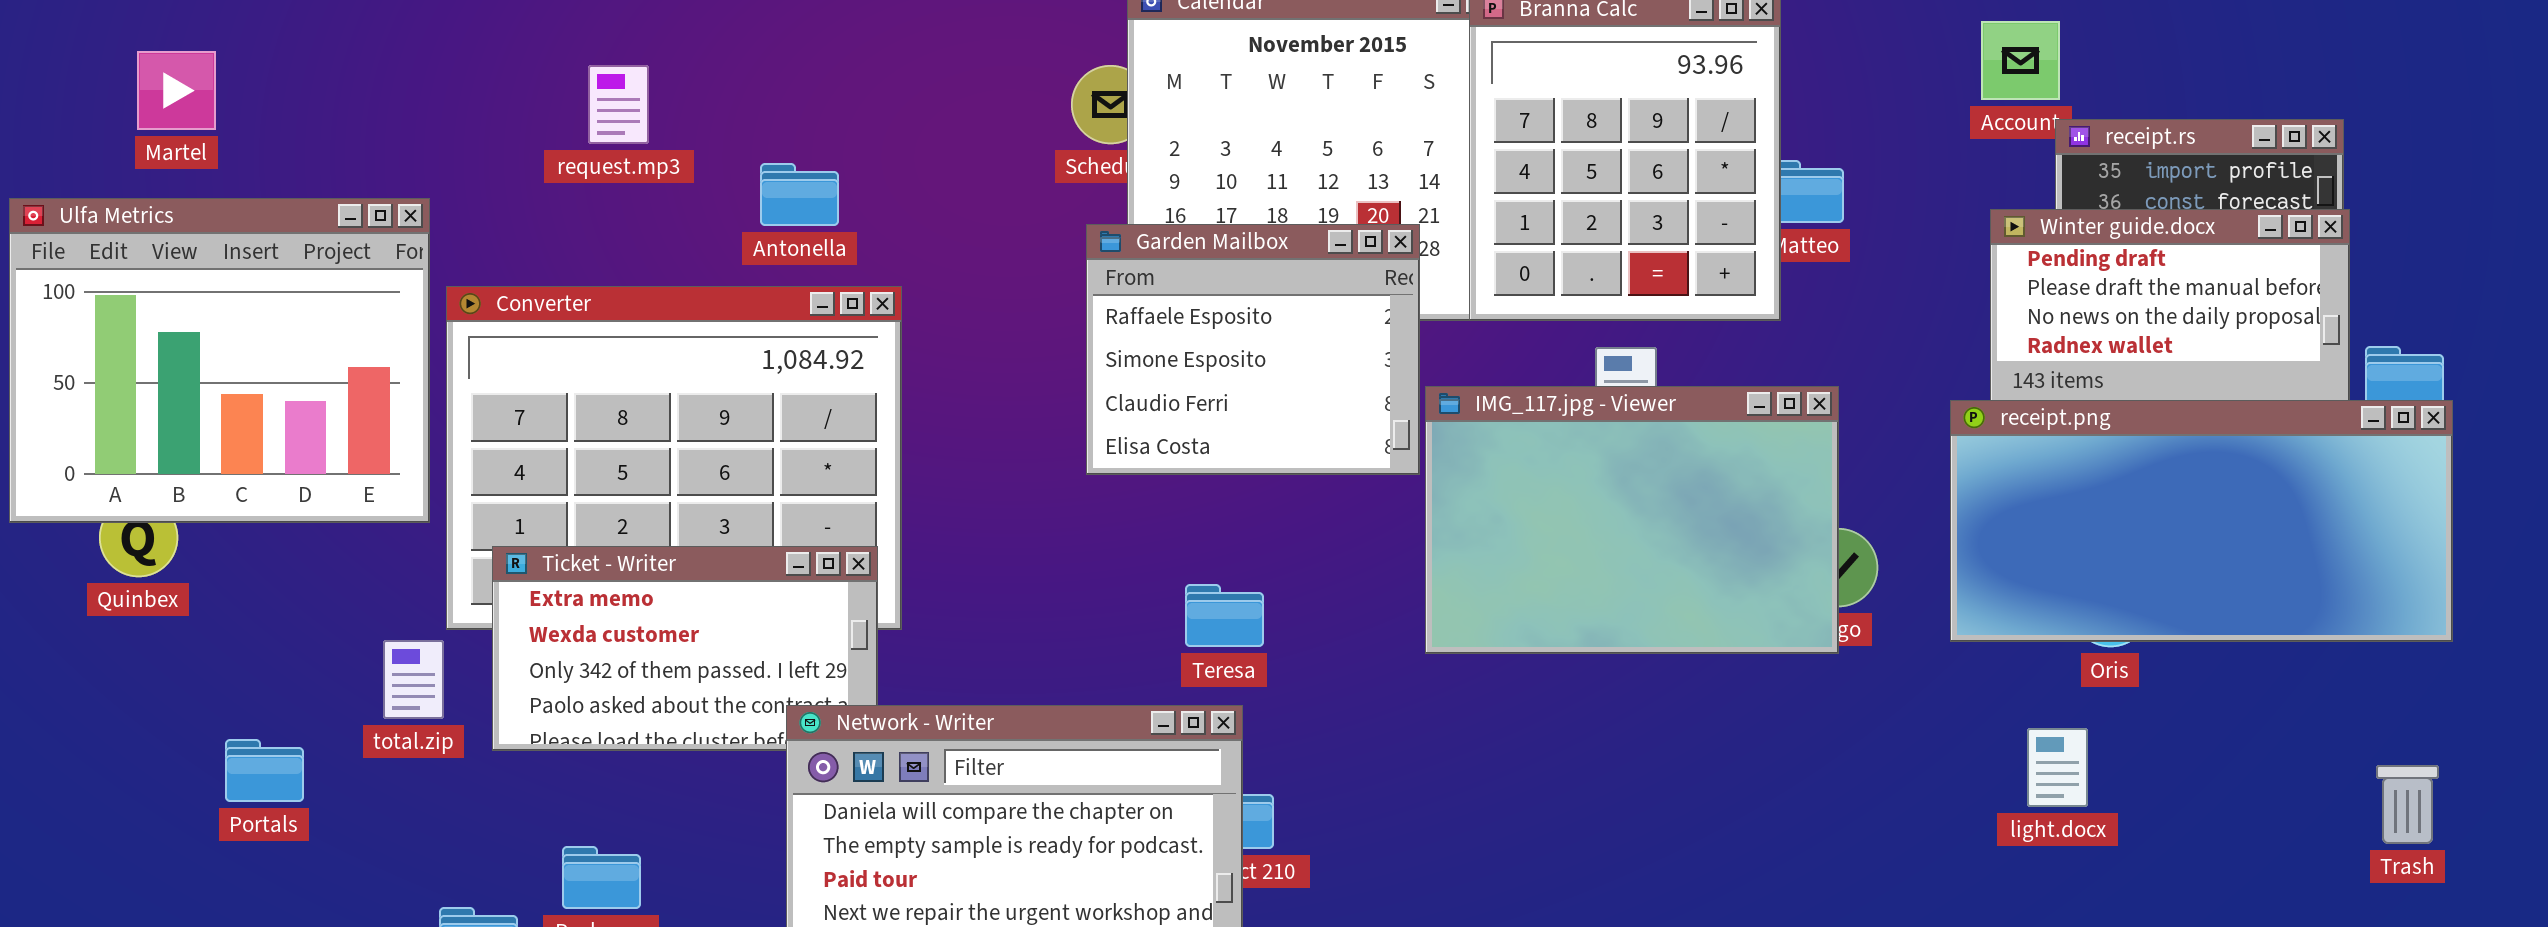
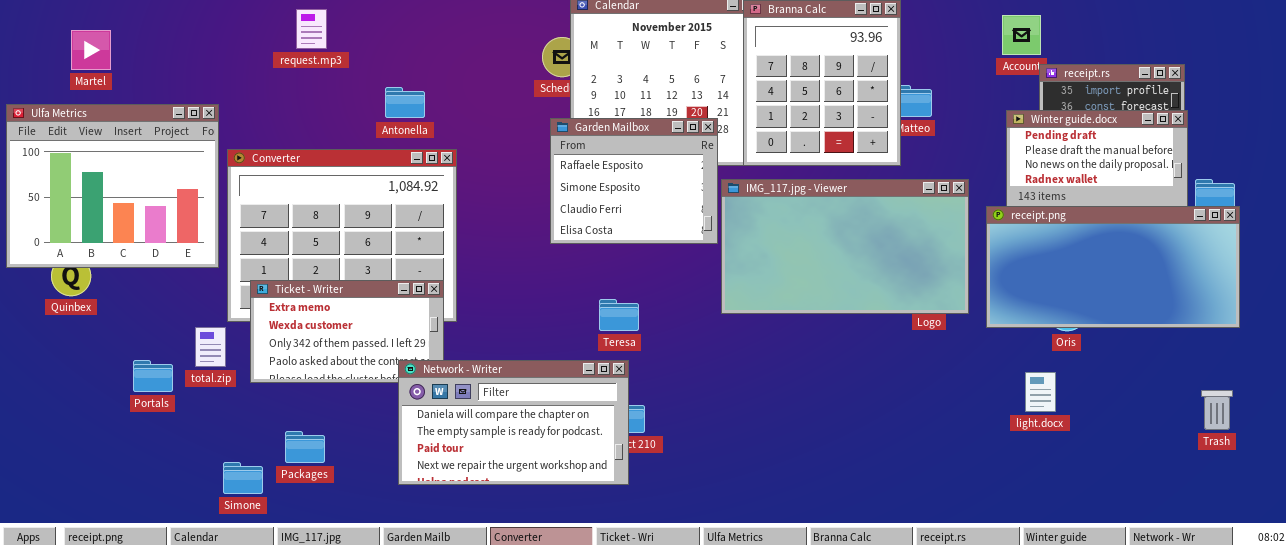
request.mp3: [588,65,649,144] -> [296,9,327,49], moved
IMG_117.jpg - Viewer: [1425,386,1839,654] -> [721,179,969,314], moved, resized
Portals: [225,739,304,802] -> [133,360,173,392], moved

